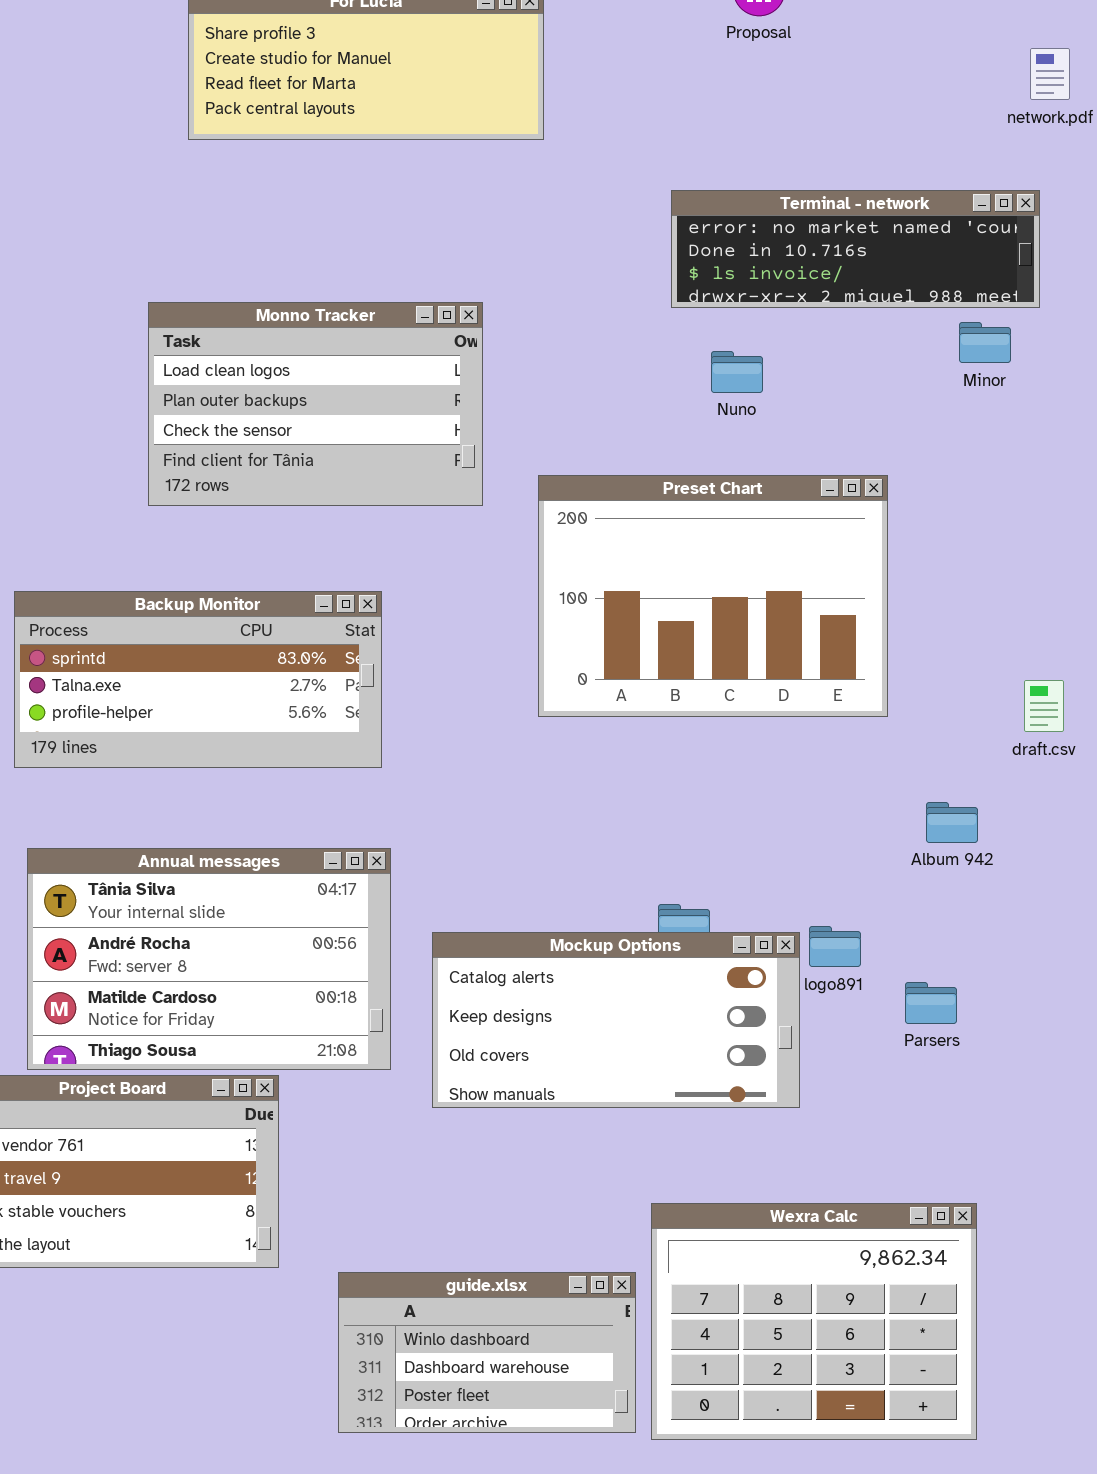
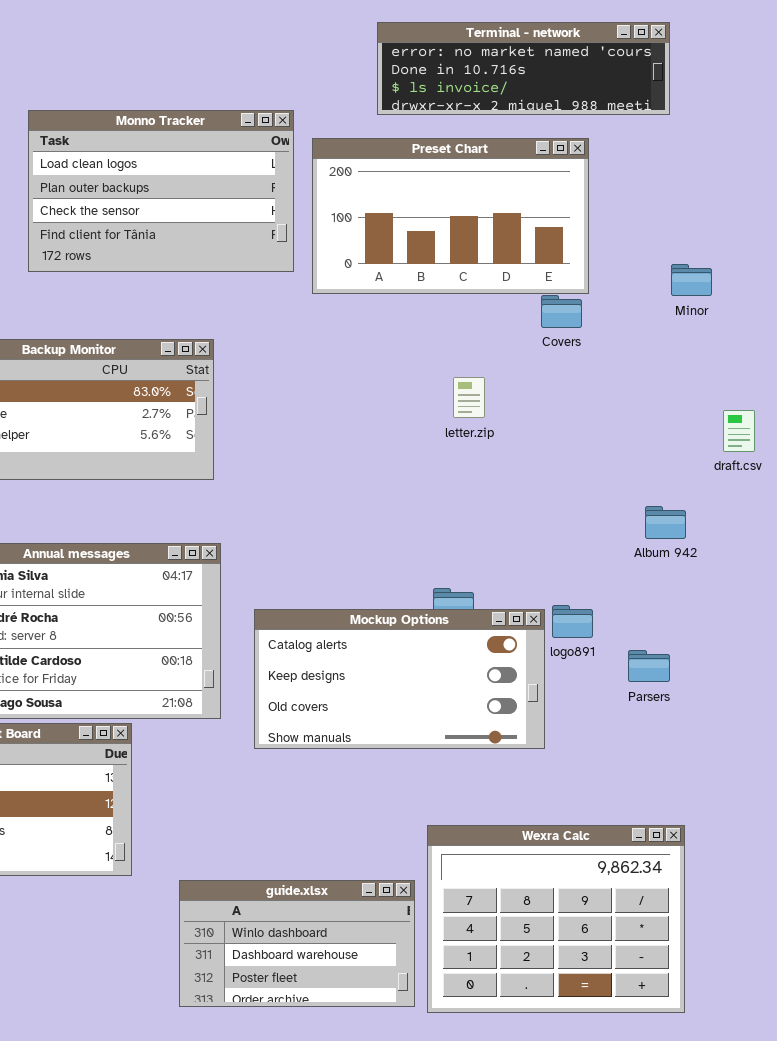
Terminal - network: [671,190,1040,308] -> [377,22,670,115], moved
Minor: [959,322,1011,363] -> [671,264,712,296], moved
Preset Chart: [538,475,888,717] -> [312,138,589,294], moved, resized

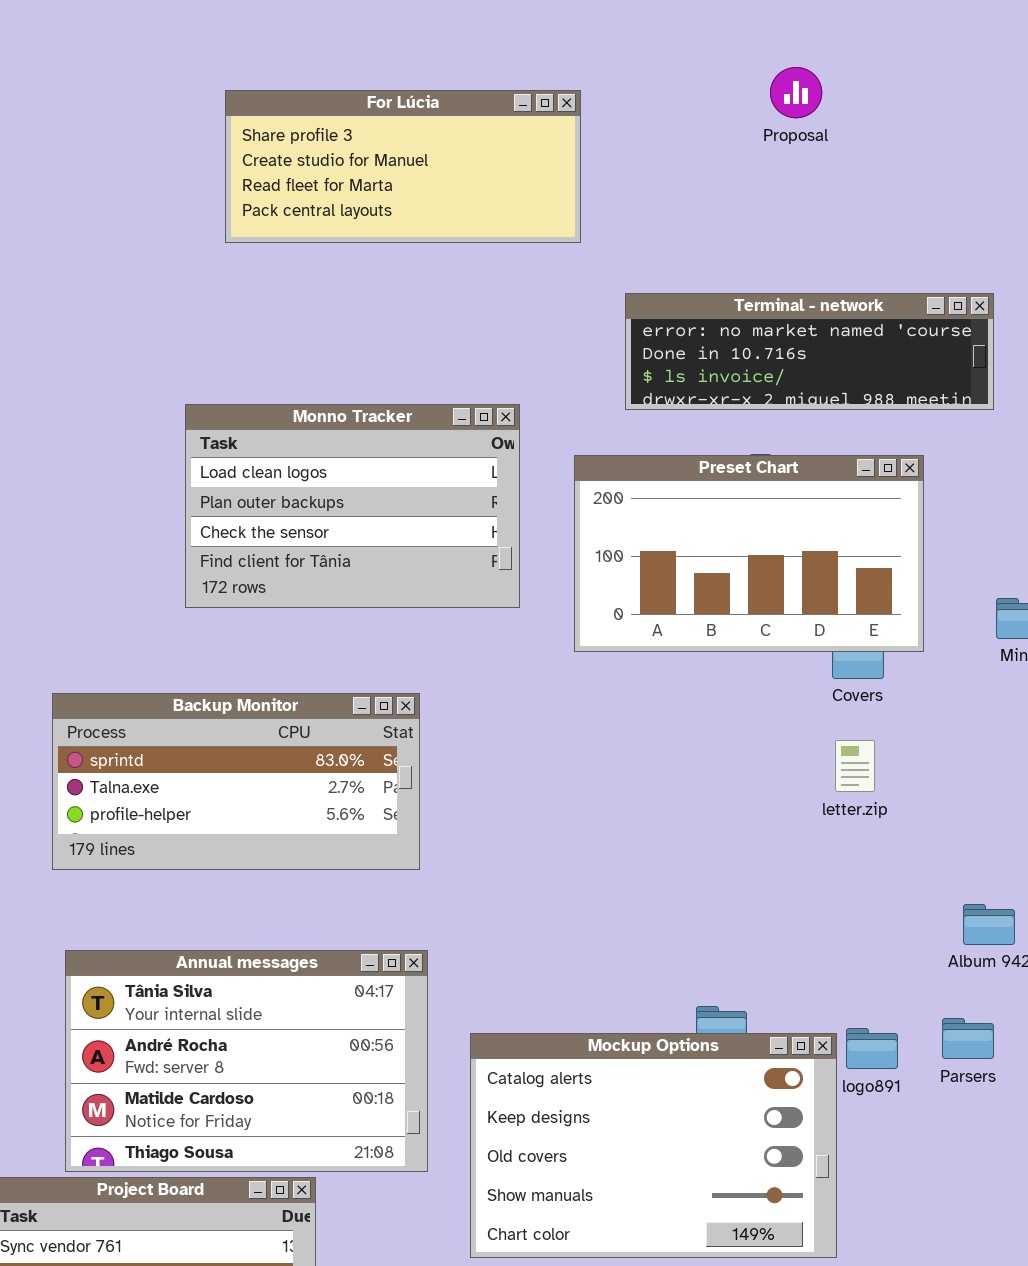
Preset Chart: [312,138,589,294] -> [574,455,924,652], moved
letter.zip: [453,377,485,418] -> [835,740,875,792], moved
Mockup Options: [254,609,545,749] -> [470,1033,837,1258], resized
Parsers: [628,650,670,682] -> [942,1018,994,1059], moved

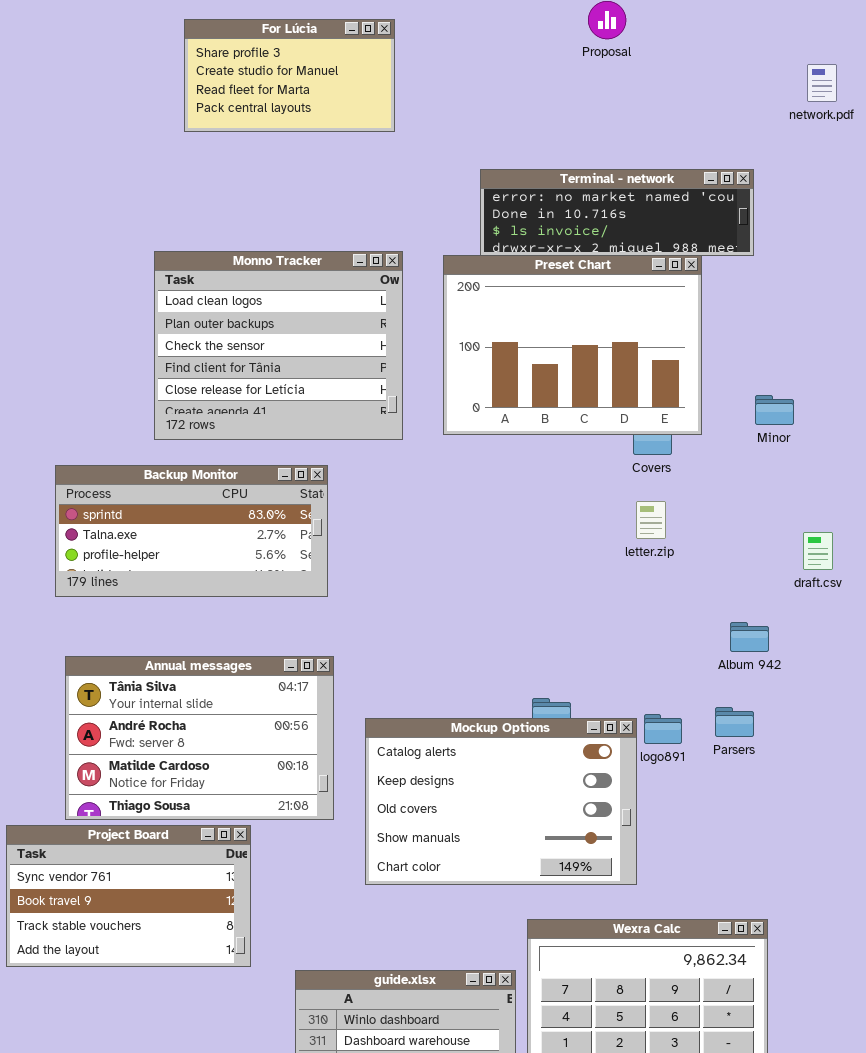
For Lúcia: [225,90,581,243] -> [184,19,395,132], resized
Monno Tracker: [185,404,520,608] -> [154,251,403,440], resized
Preset Chart: [574,455,924,652] -> [443,255,702,435], resized

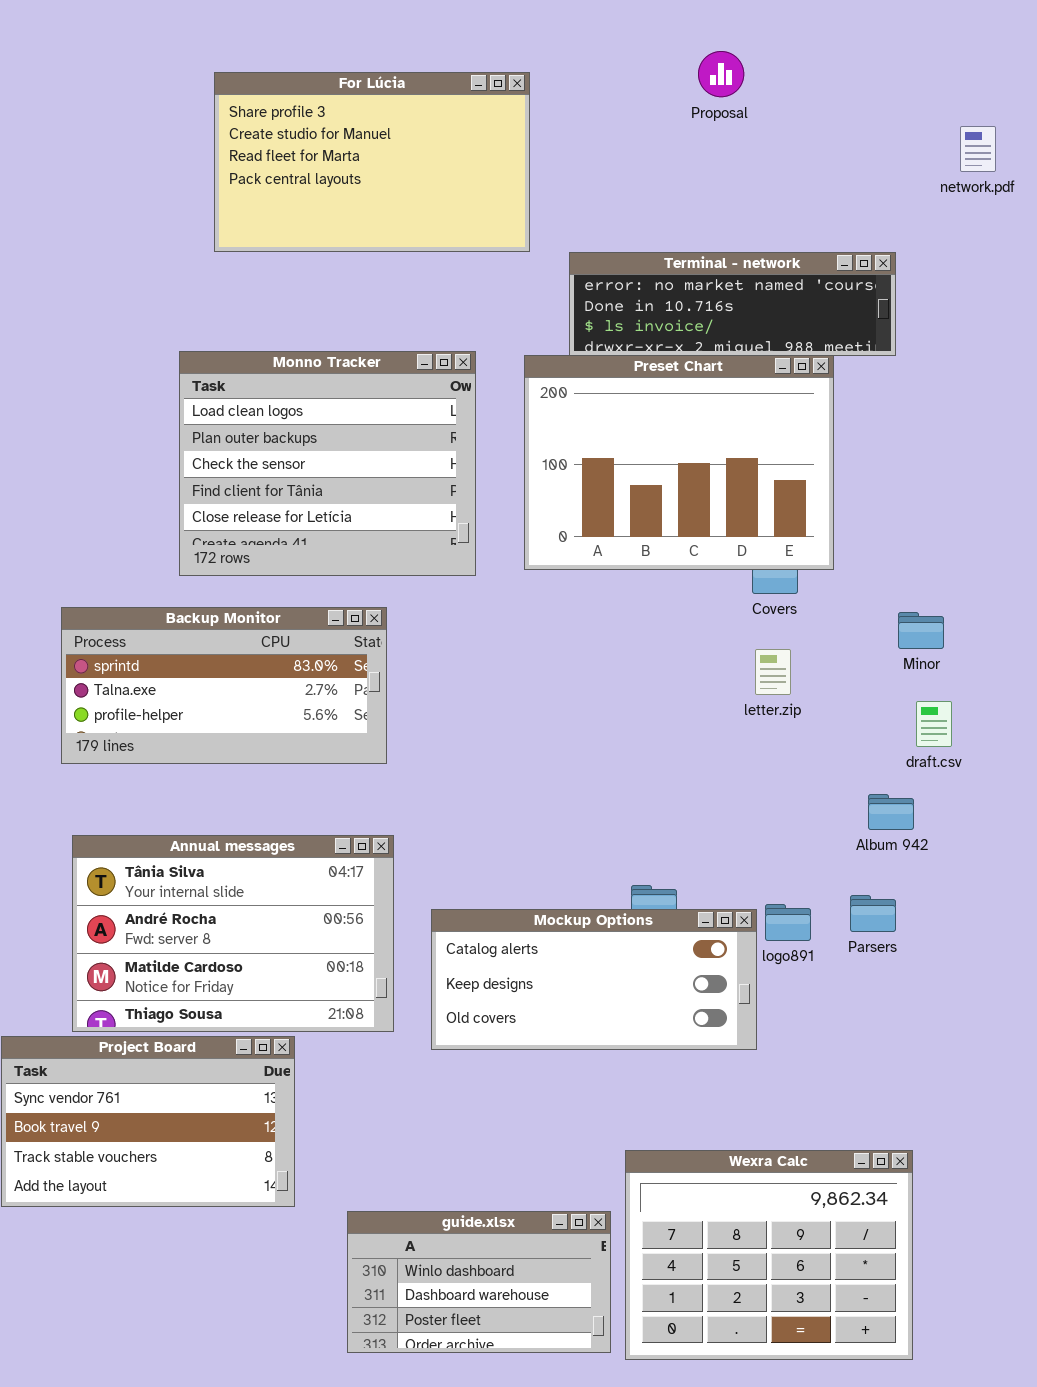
For Lúcia: [184,19,395,132] -> [214,72,530,252], resized
Minor: [755,395,794,425] -> [898,612,944,649], moved
draft.csv: [803,532,833,570] -> [916,701,952,747], moved
Mockup Options: [365,718,637,885] -> [431,909,757,1050], resized

